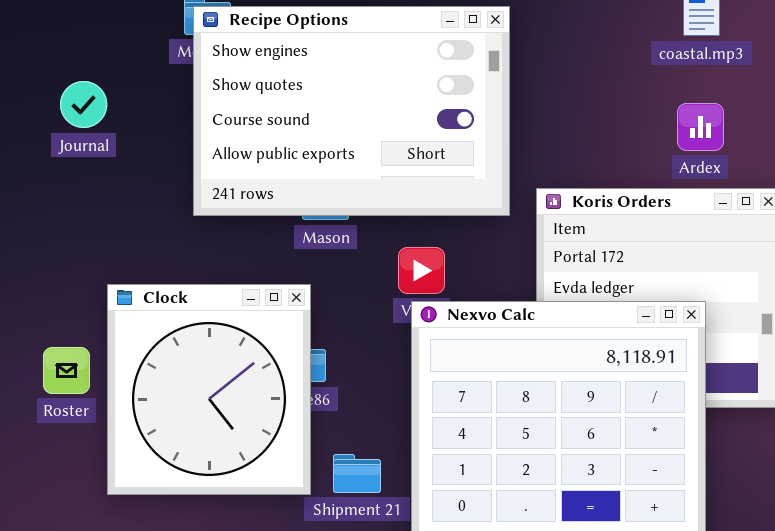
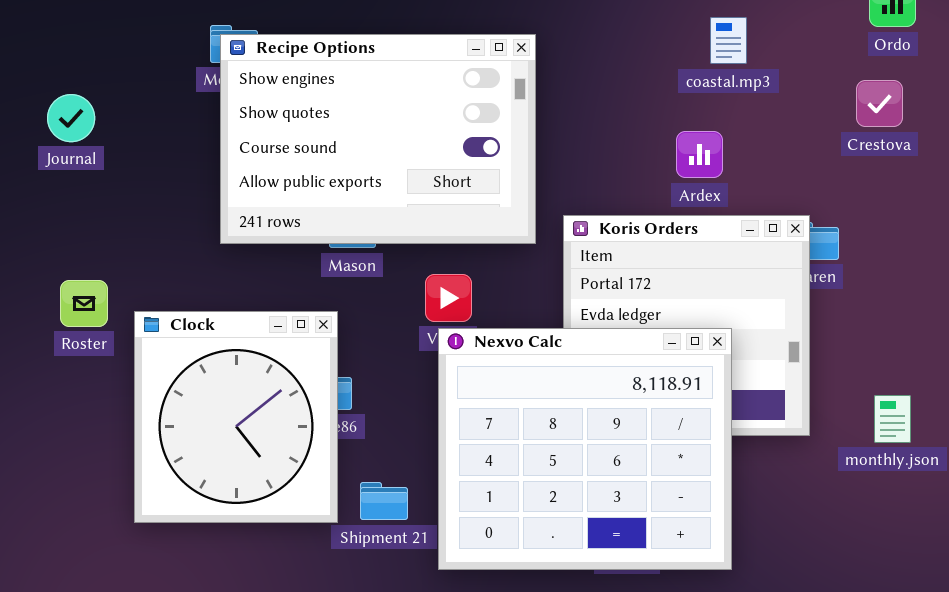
Journal: [60,81,107,128] -> [47,94,95,142], moved
Ardex: [677,103,724,151] -> [676,131,723,178], moved
Roster: [43,347,90,394] -> [60,280,108,327], moved

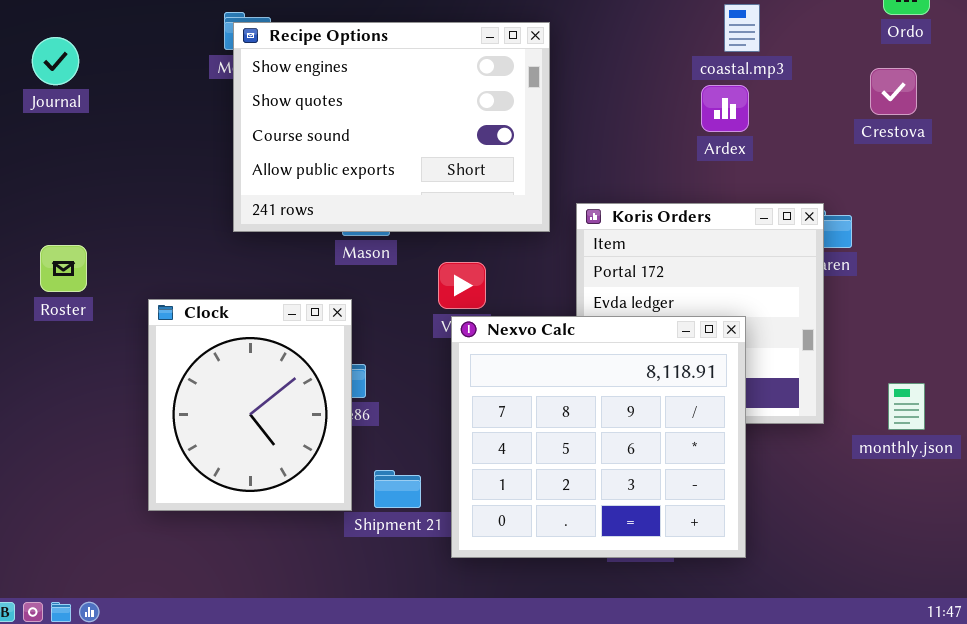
Journal: [47,94,95,142] -> [32,37,79,85], moved
Ardex: [676,131,723,178] -> [701,85,749,132], moved
Roster: [60,280,108,327] -> [40,245,87,292], moved

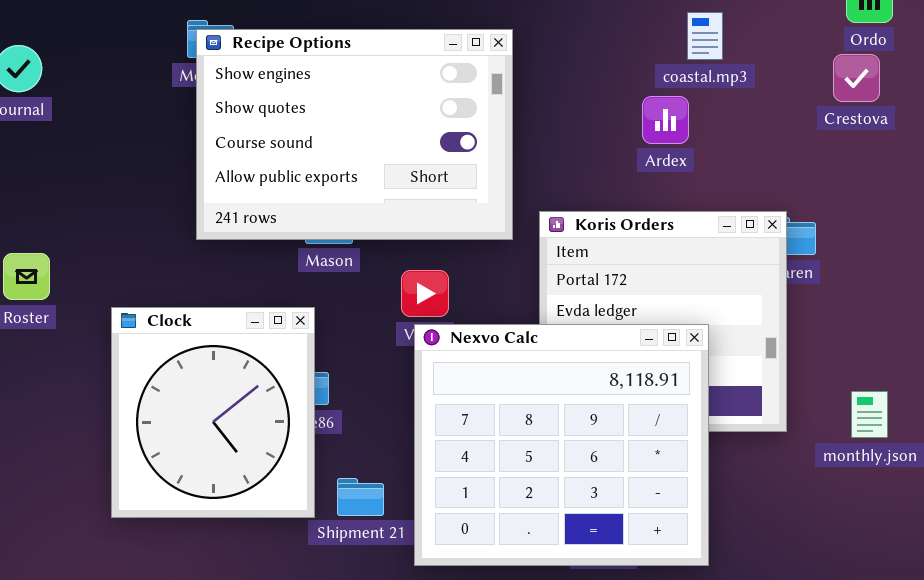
Crestova: [870,68,917,115] -> [833,54,880,102], moved
Ardex: [701,85,749,132] -> [642,96,689,144], moved

